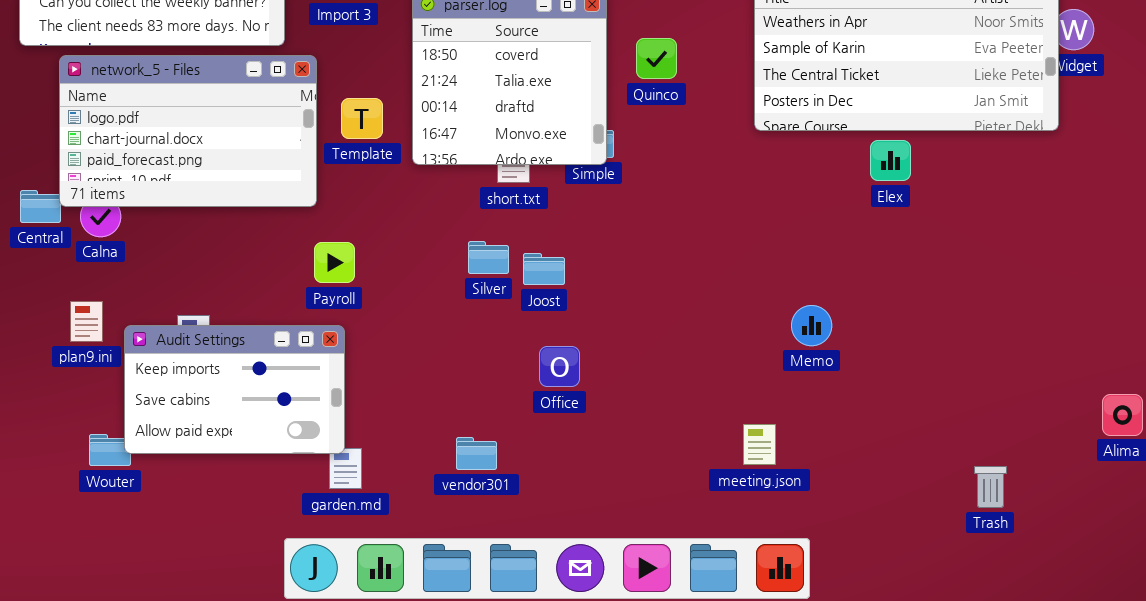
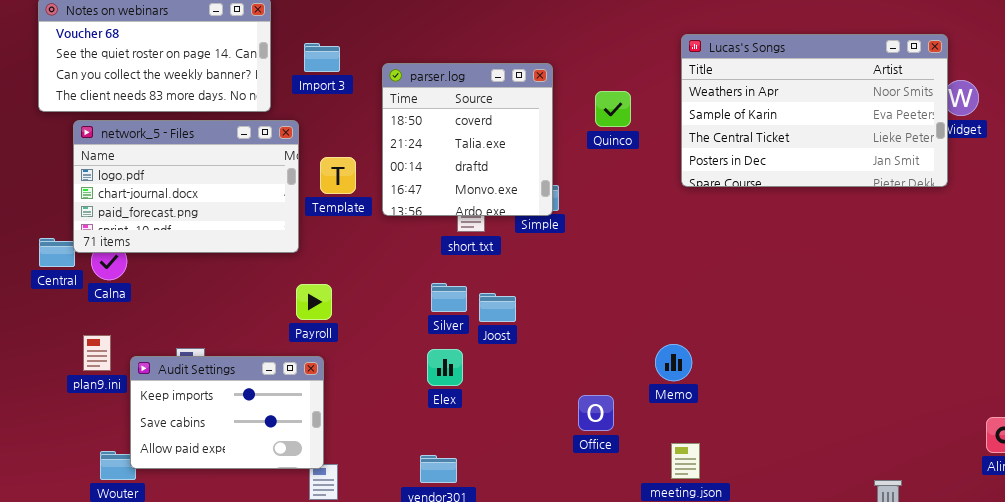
Quinco: [636,38,677,79] -> [595,91,631,127], moved
Elex: [870,140,911,181] -> [427,349,463,386], moved
Memo: [791,305,832,346] -> [655,344,692,381], moved
Office: [539,346,580,387] -> [578,395,614,431], moved

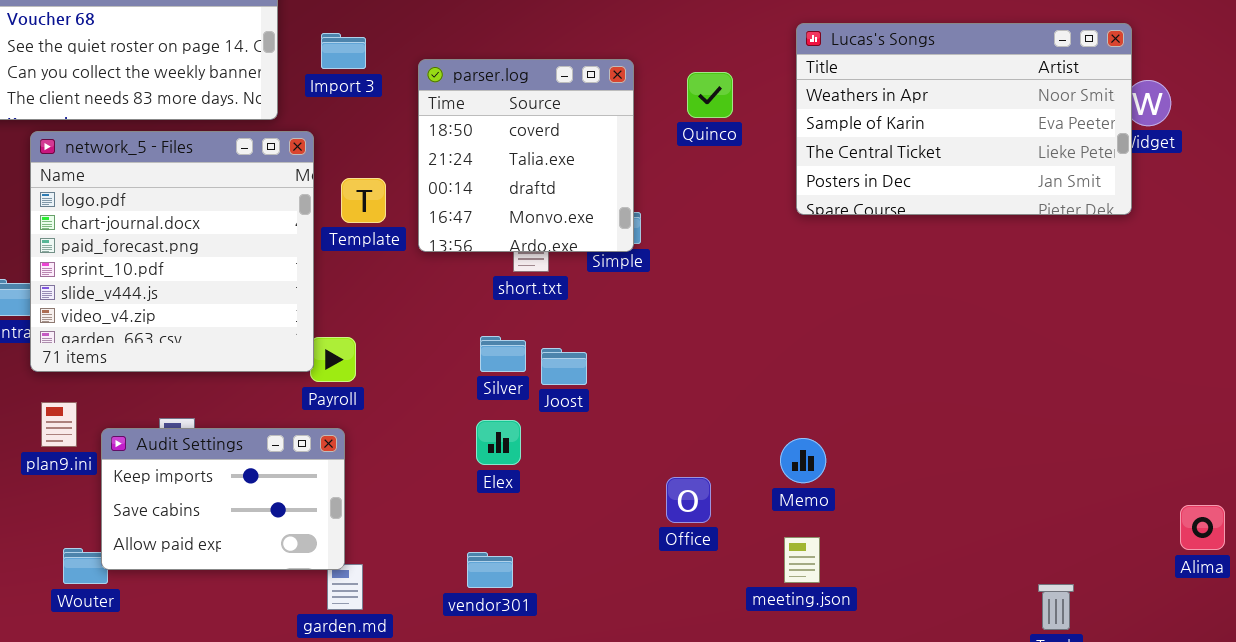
Quinco: [595,91,631,127] -> [687,72,733,118], moved
network_5 - Files: [73,120,299,253] -> [30,131,314,372], resized
Memo: [655,344,692,381] -> [780,438,826,483], moved

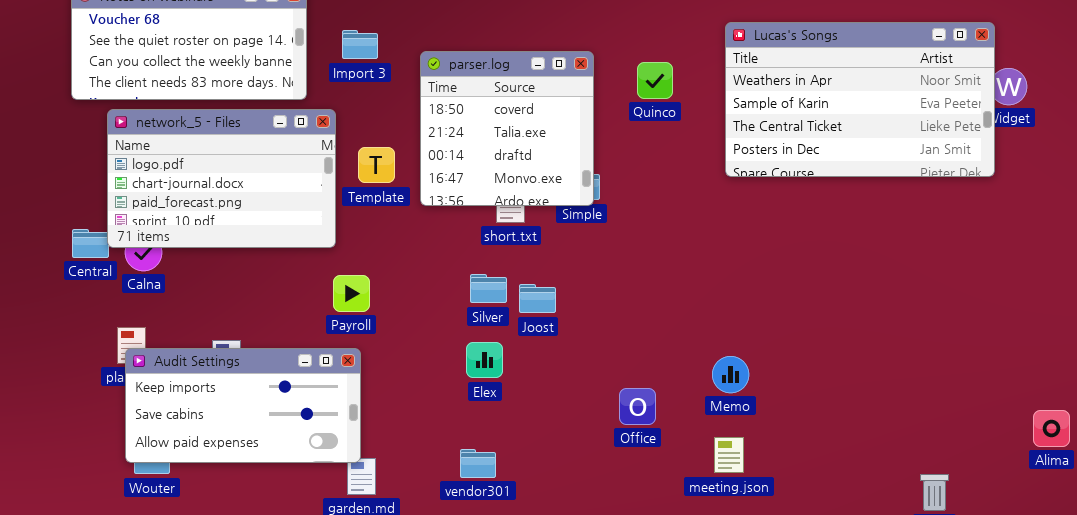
network_5 - Files: [30,131,314,372] -> [107,109,336,248], resized
Audit Settings: [101,428,345,570] -> [125,348,361,463], resized

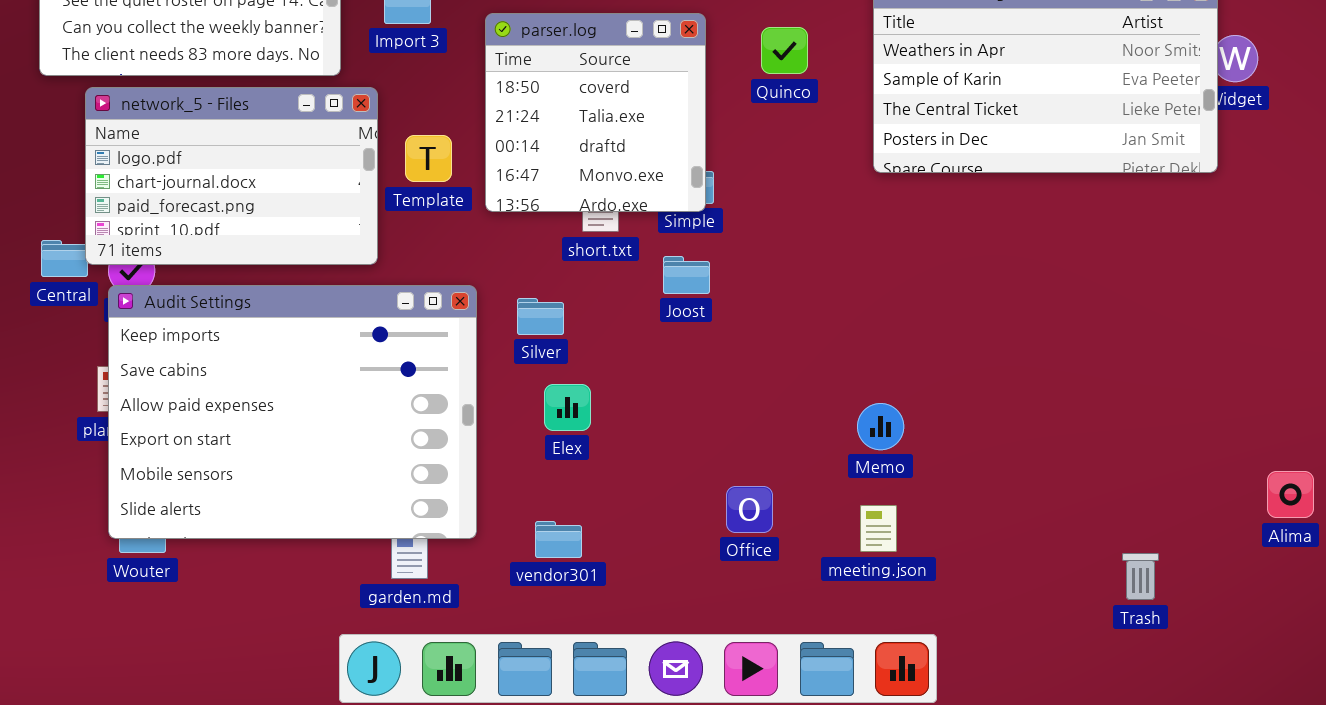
Silver: [470,274,507,303] -> [517,298,564,335], moved
Joost: [519,284,556,313] -> [663,256,710,294], moved
Audit Settings: [125,348,361,463] -> [108,285,477,539], resized
Office: [619,388,656,425] -> [726,486,773,533], moved

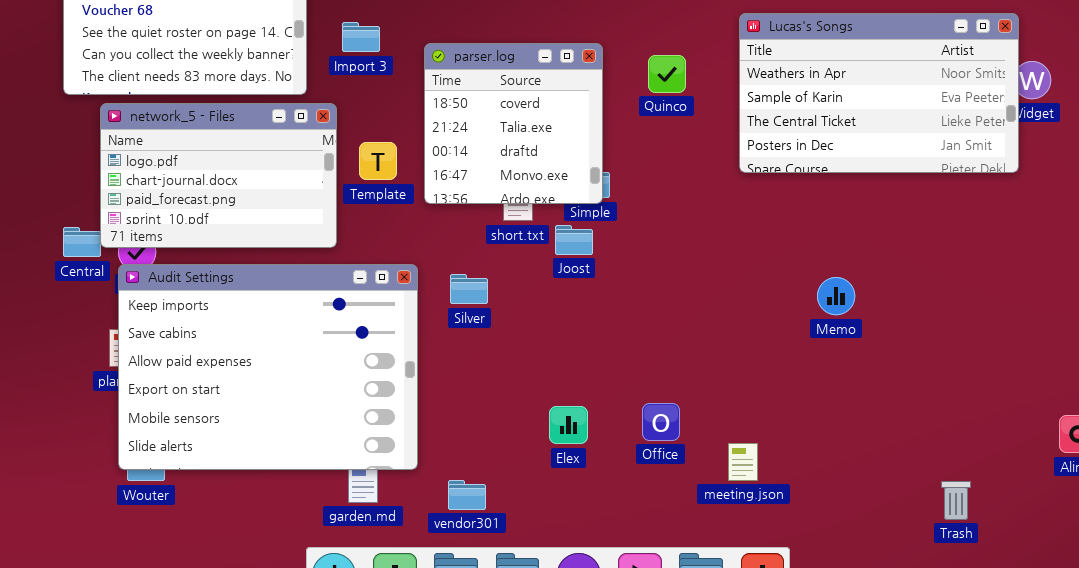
Joost: [663,256,710,294] -> [555,225,593,255], moved
Elex: [544,384,591,431] -> [549,406,588,444], moved
Memo: [857,403,904,450] -> [817,277,855,315], moved
Office: [726,486,773,533] -> [642,403,680,441], moved
vendor301: [535,521,582,558] -> [448,480,486,510], moved

